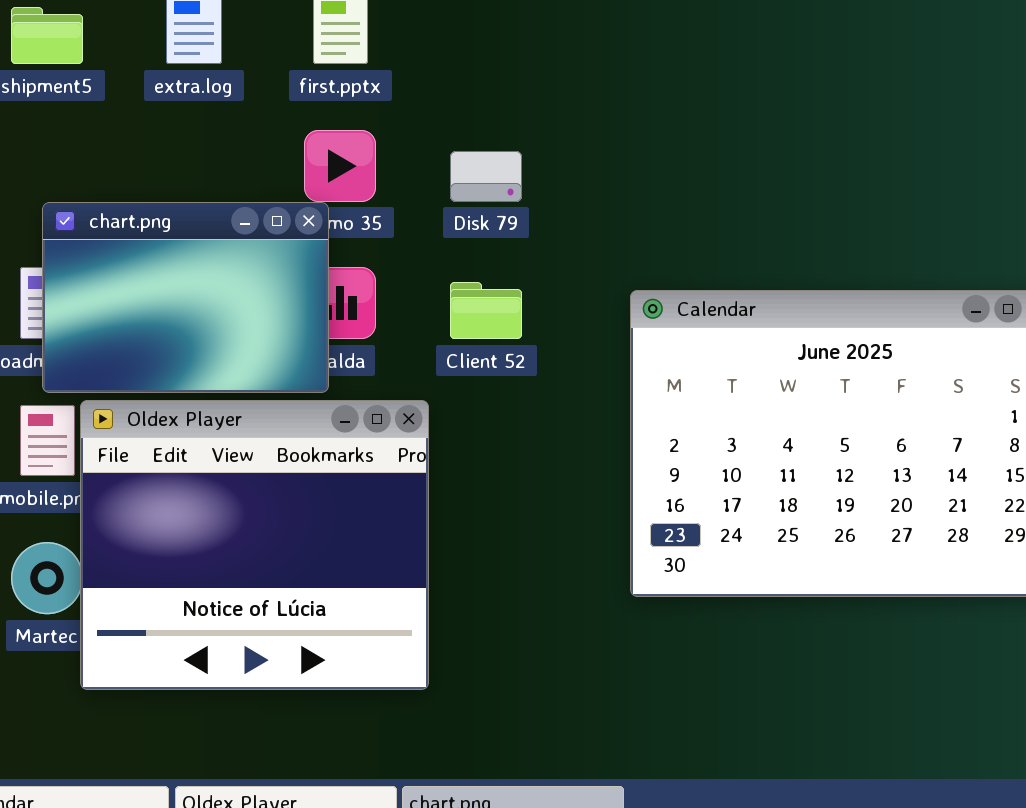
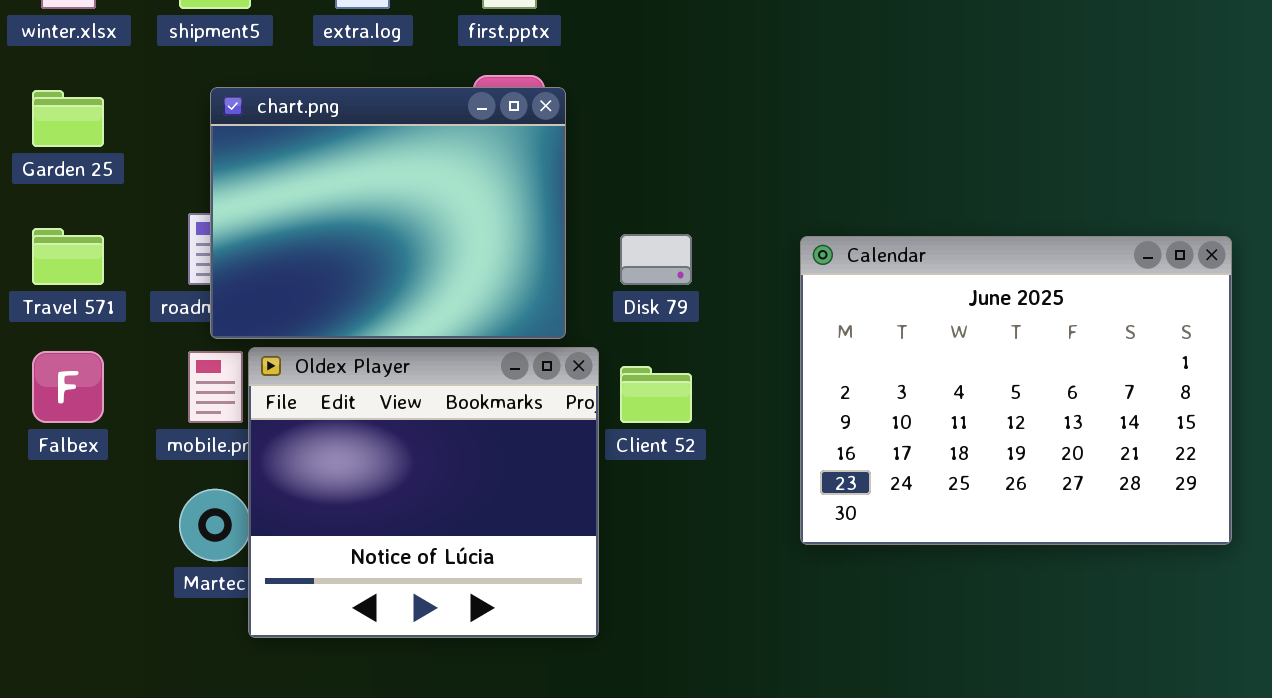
Disk 79: [450,151,522,202] -> [620,234,692,285], moved
chart.png: [42,202,329,393] -> [210,87,566,339], resized
Client 52: [450,282,522,339] -> [620,366,692,423], moved

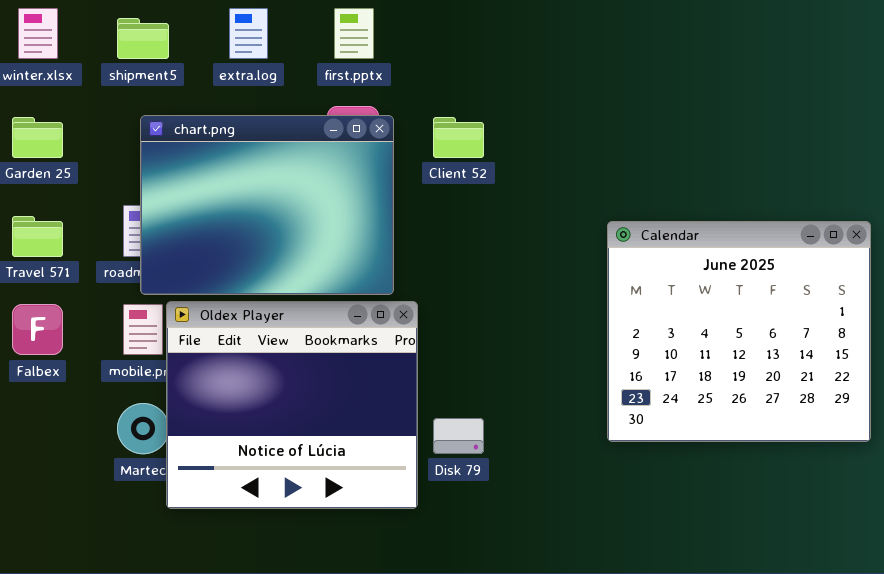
Disk 79: [620,234,692,285] -> [433,418,484,454], moved
Calendar: [800,236,1232,545] -> [607,221,871,442], resized
Client 52: [620,366,692,423] -> [433,117,484,158], moved

